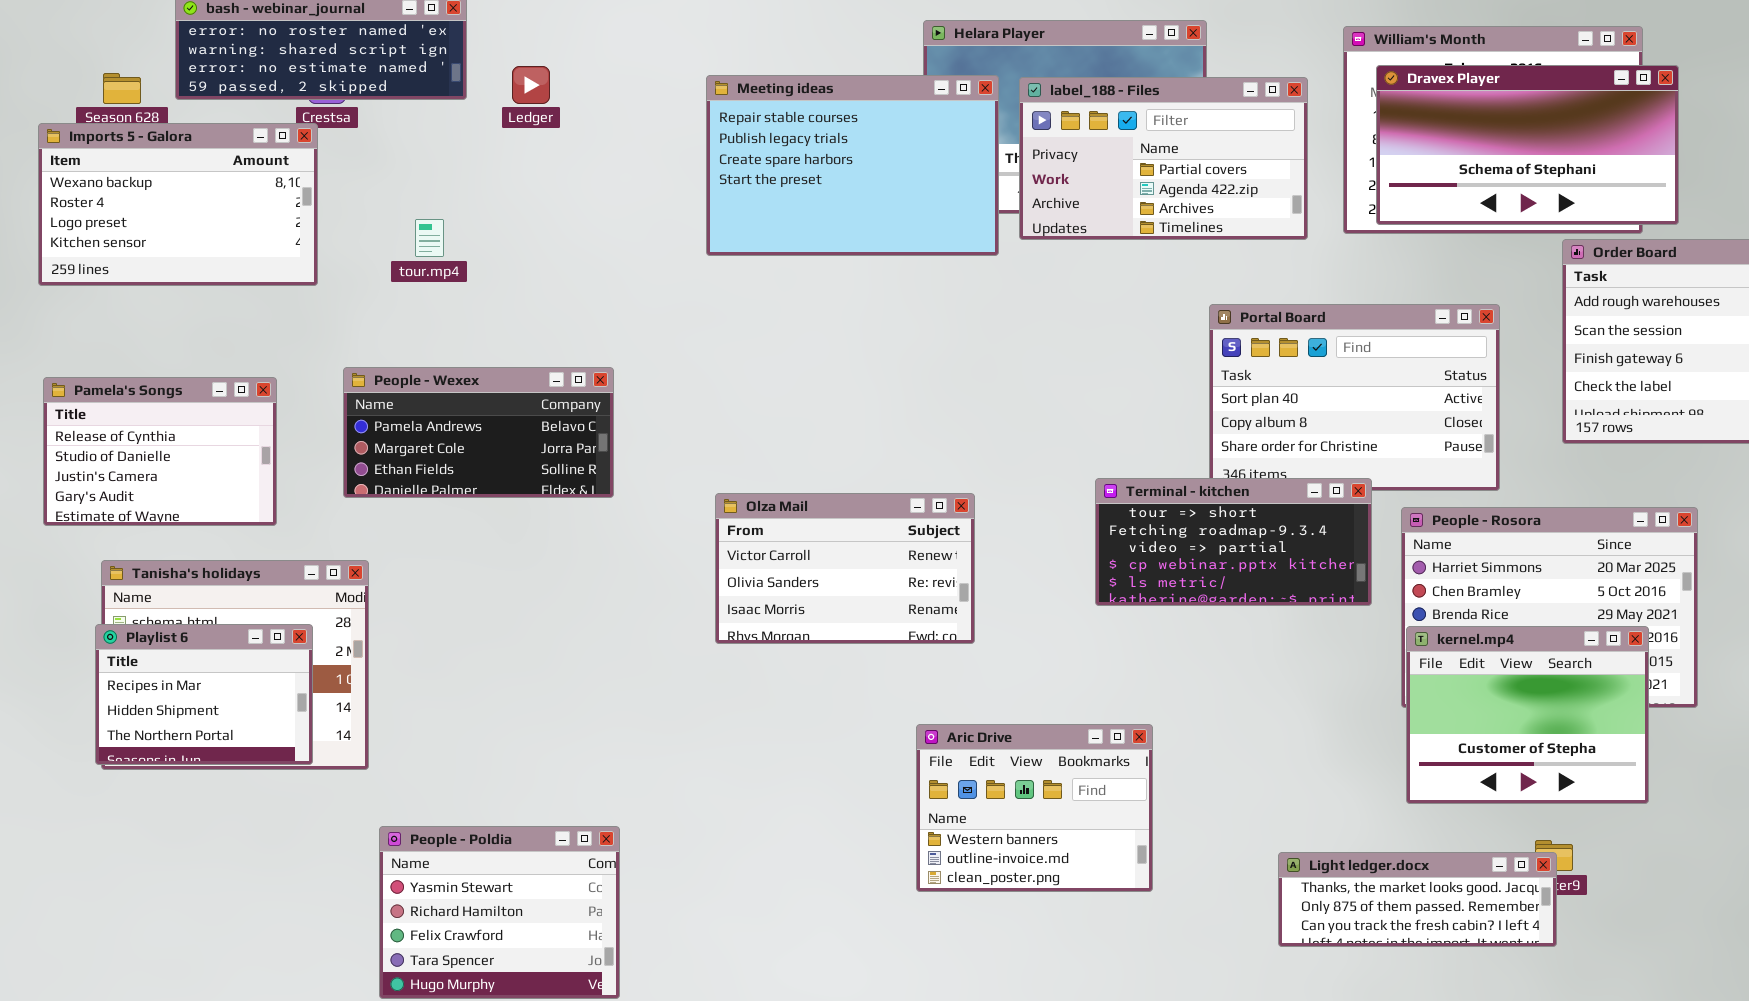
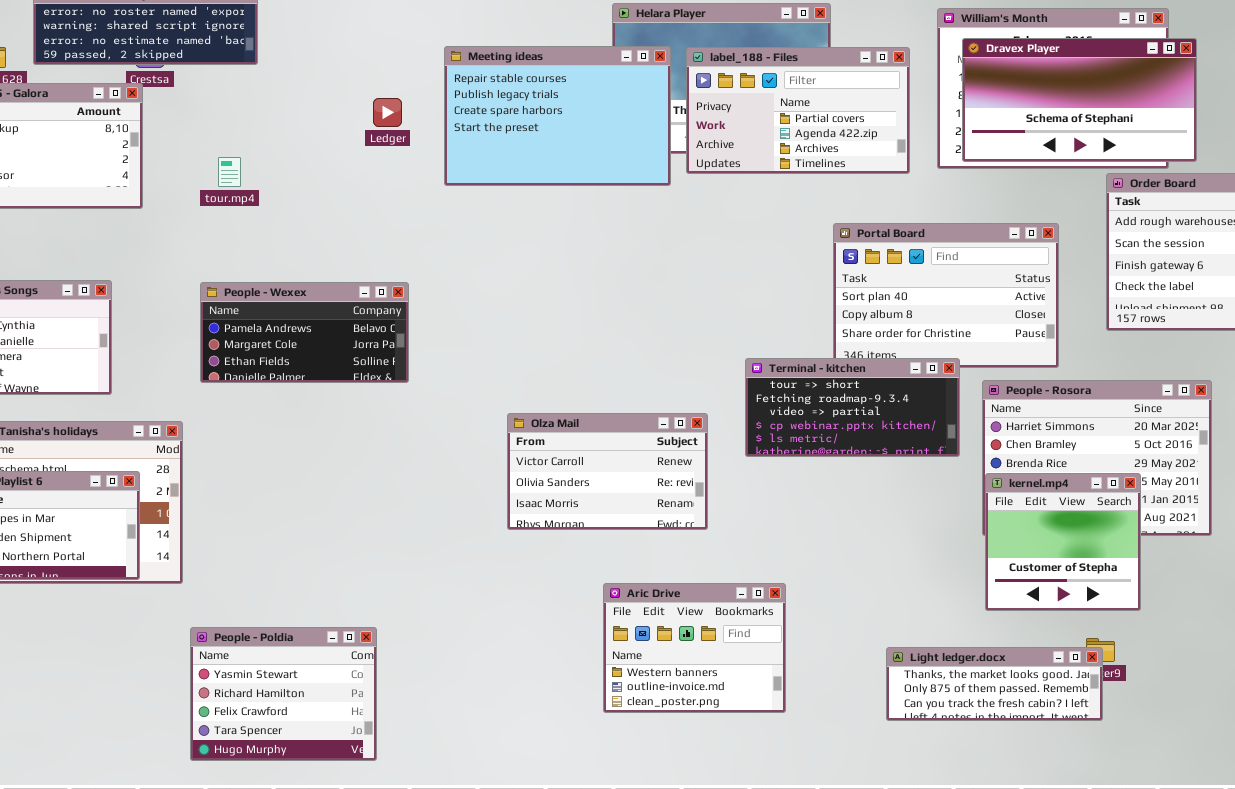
Ledger: [512,66,550,104] -> [373,98,402,127], moved
People - Wexex: [343,367,614,498] -> [200,282,409,383], moved
Olza Mail: [715,493,975,644] -> [507,413,708,530], moved
kernel.mp4: [1406,626,1649,804] -> [985,473,1141,611], resized
Aric Drive: [916,724,1153,892] -> [603,583,786,713], moved

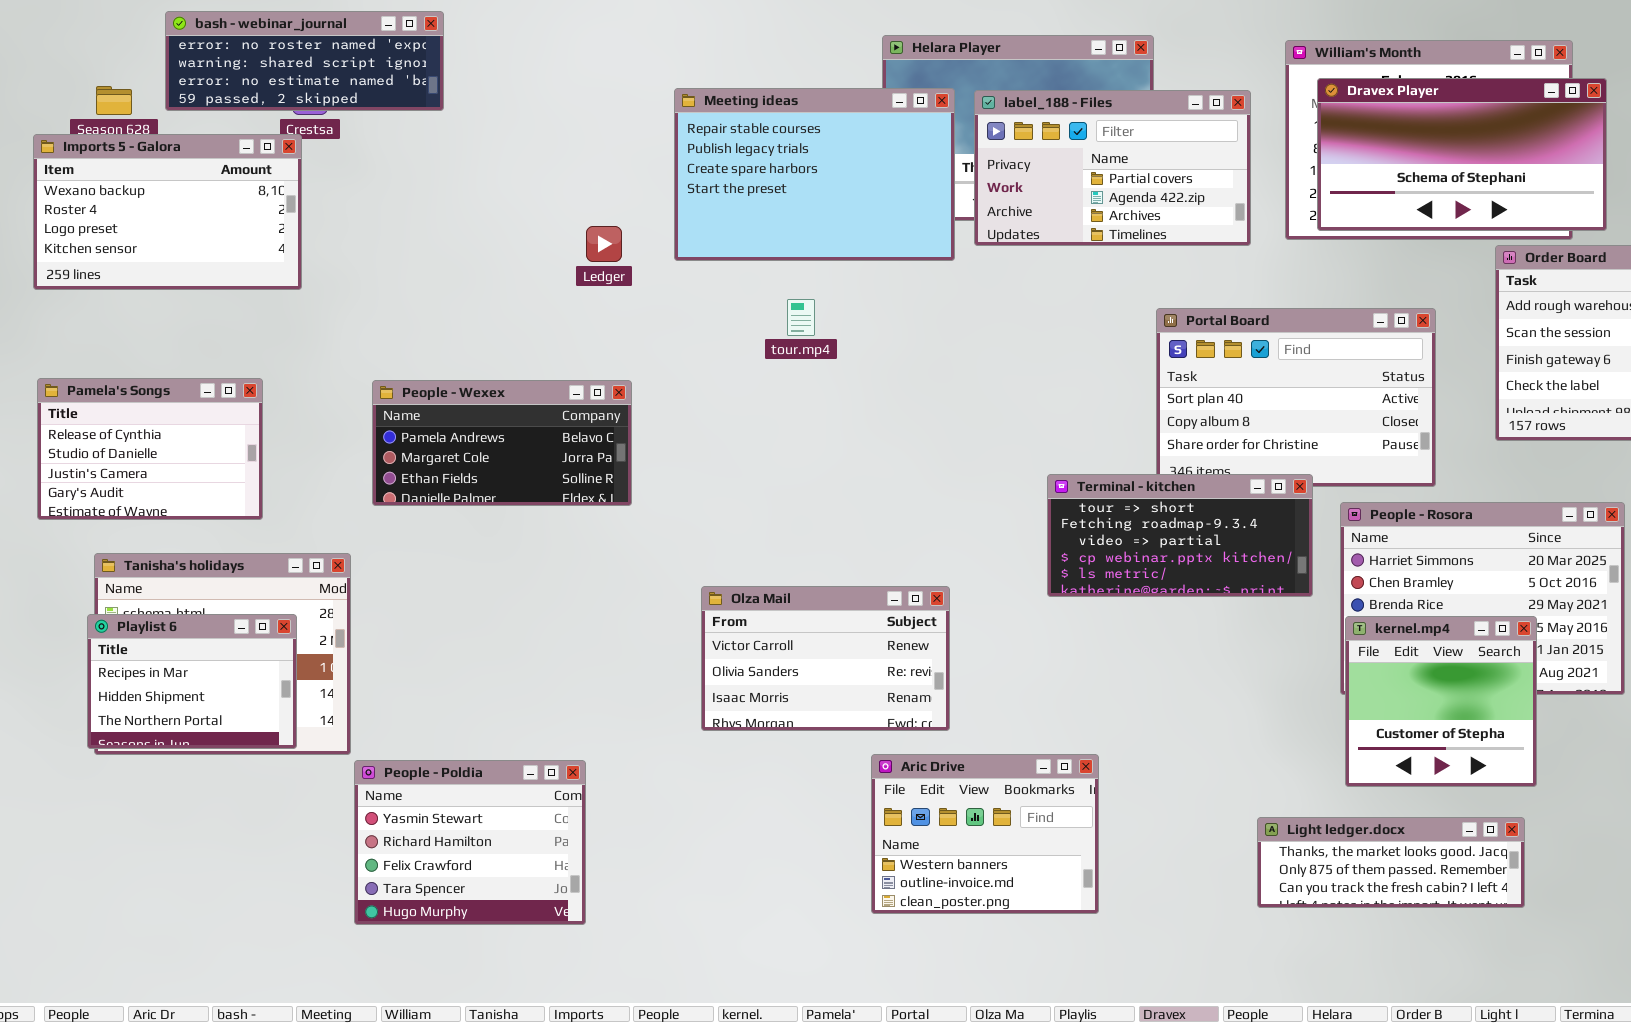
Ledger: [373,98,402,127] -> [586,226,622,262], moved
tour.mp4: [218,157,241,187] -> [787,299,815,336], moved
Olza Mail: [507,413,708,530] -> [701,586,950,731], moved
People - Poldia: [190,627,377,761] -> [354,760,586,925], moved
Light ledger.docx: [886,647,1103,721] -> [1257,817,1525,908], moved

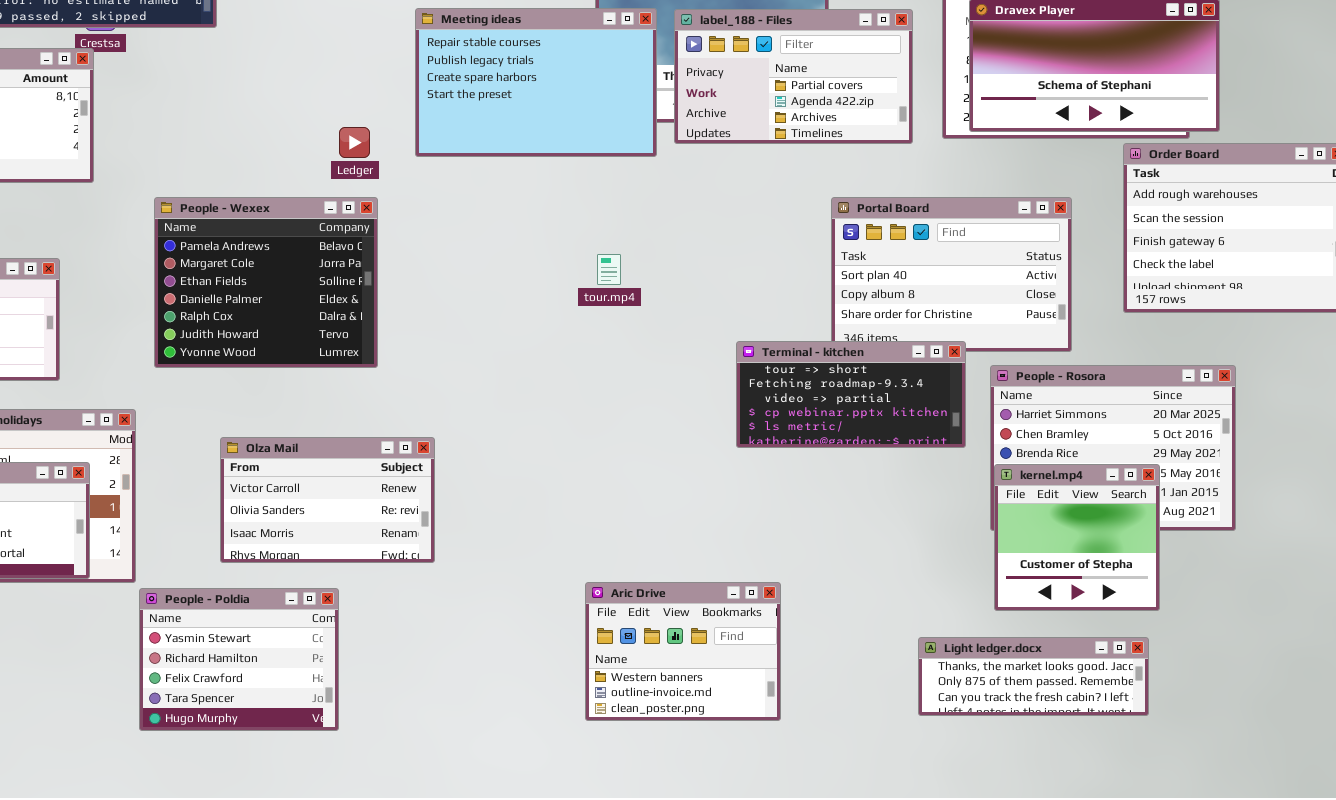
tour.mp4: [787,299,815,336] -> [597,254,621,285], moved
People - Wexex: [372,380,632,506] -> [154,197,378,368], resized
Olza Mail: [701,586,950,731] -> [220,437,435,563], moved

